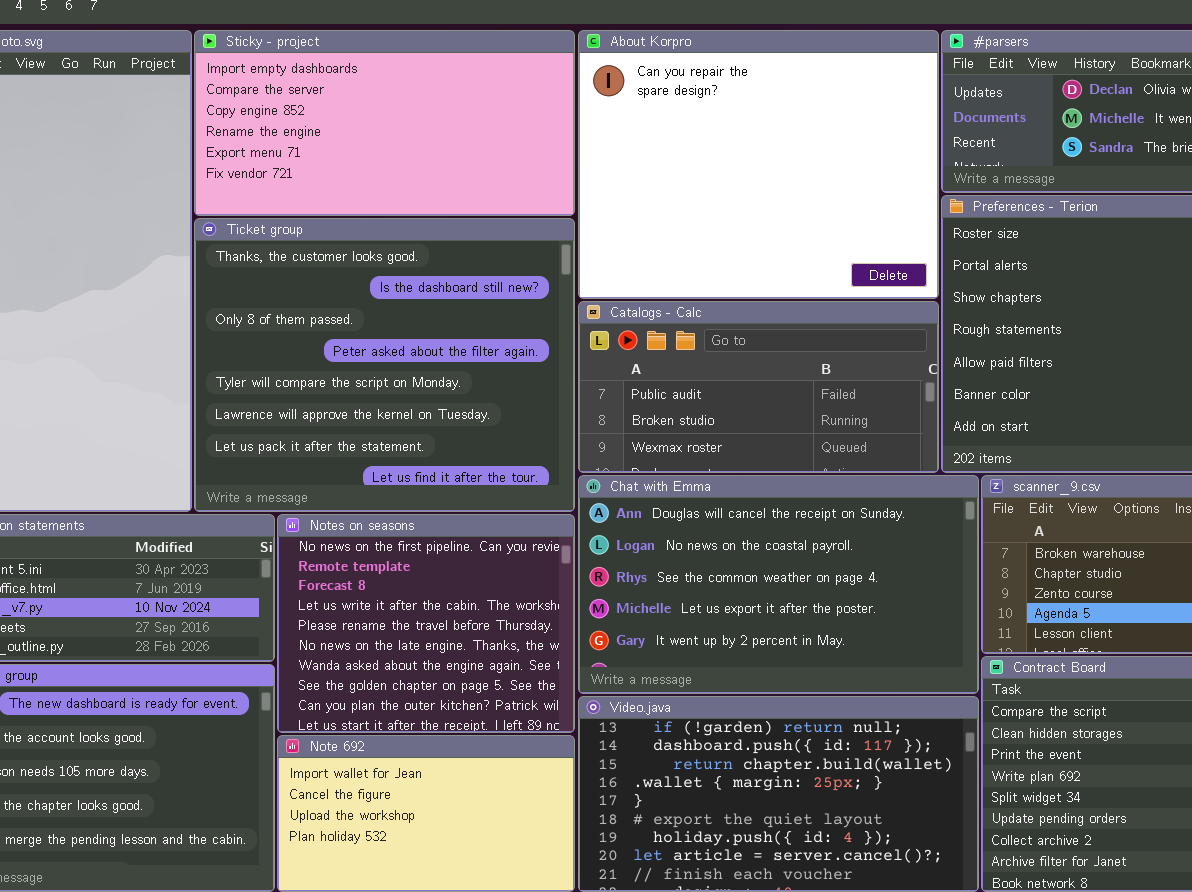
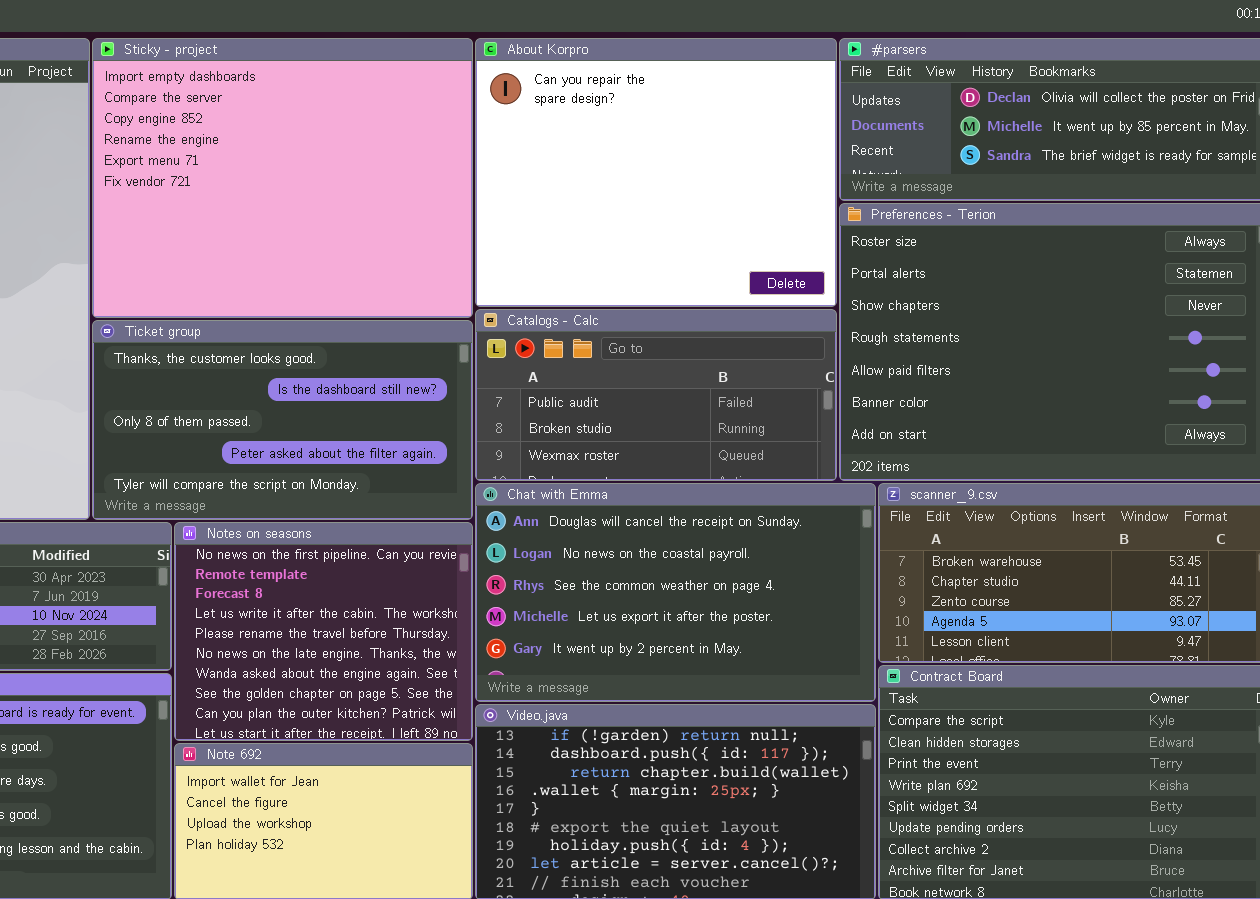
Sticky - project: [194,30,575,216] -> [92,38,473,318], resized
Ticket group: [194,218,575,512] -> [92,320,473,520], resized

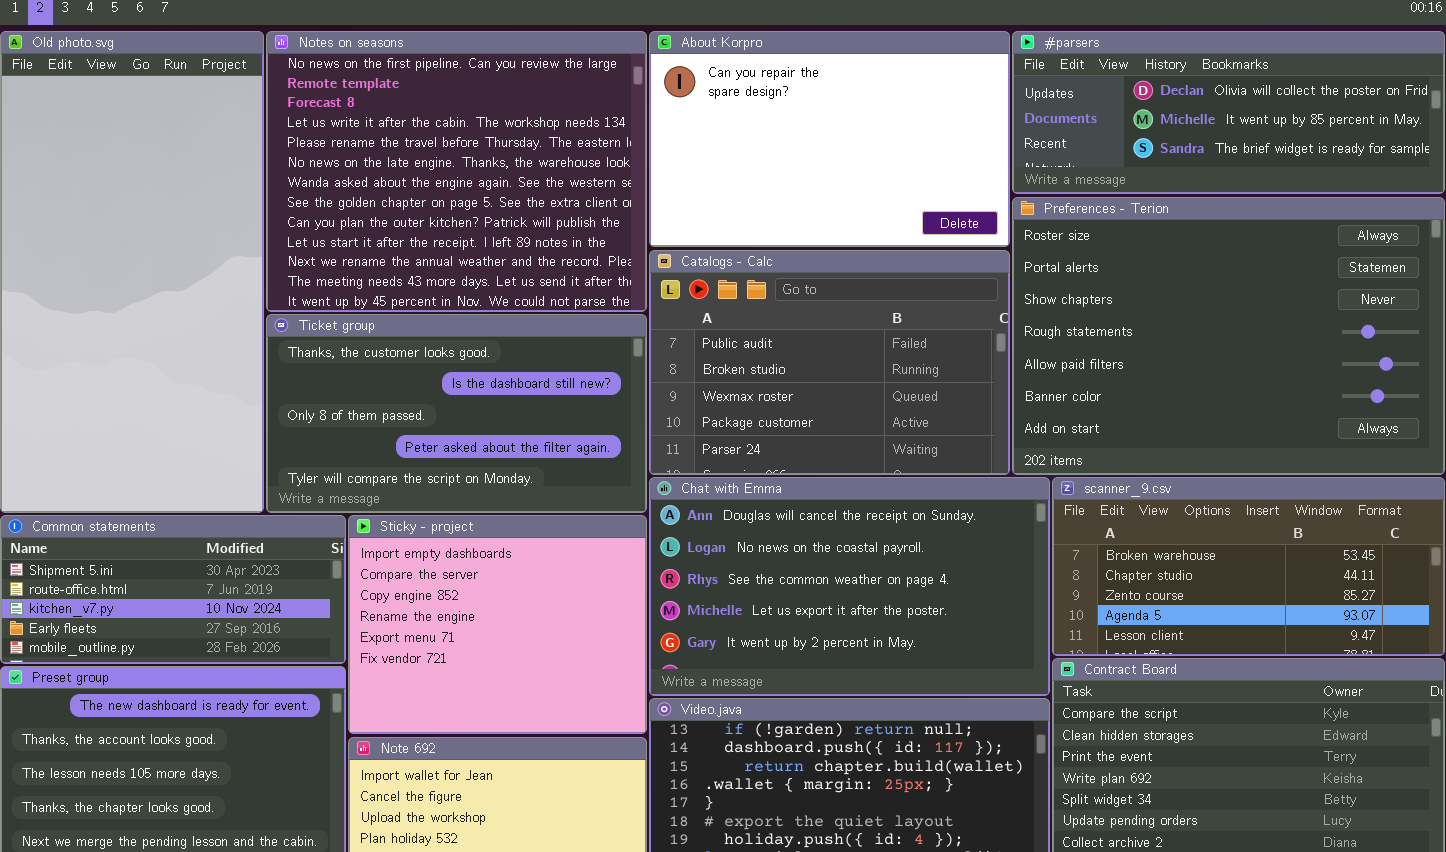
Sticky - project: [92,38,473,318] -> [348,515,647,734], moved, resized
About Korpro: [475,38,837,307] -> [649,31,1010,247], resized
Catalogs - Calc: [475,309,837,481] -> [649,250,1010,475], resized
Notes on seasons: [174,522,473,741] -> [266,31,647,312], moved, resized

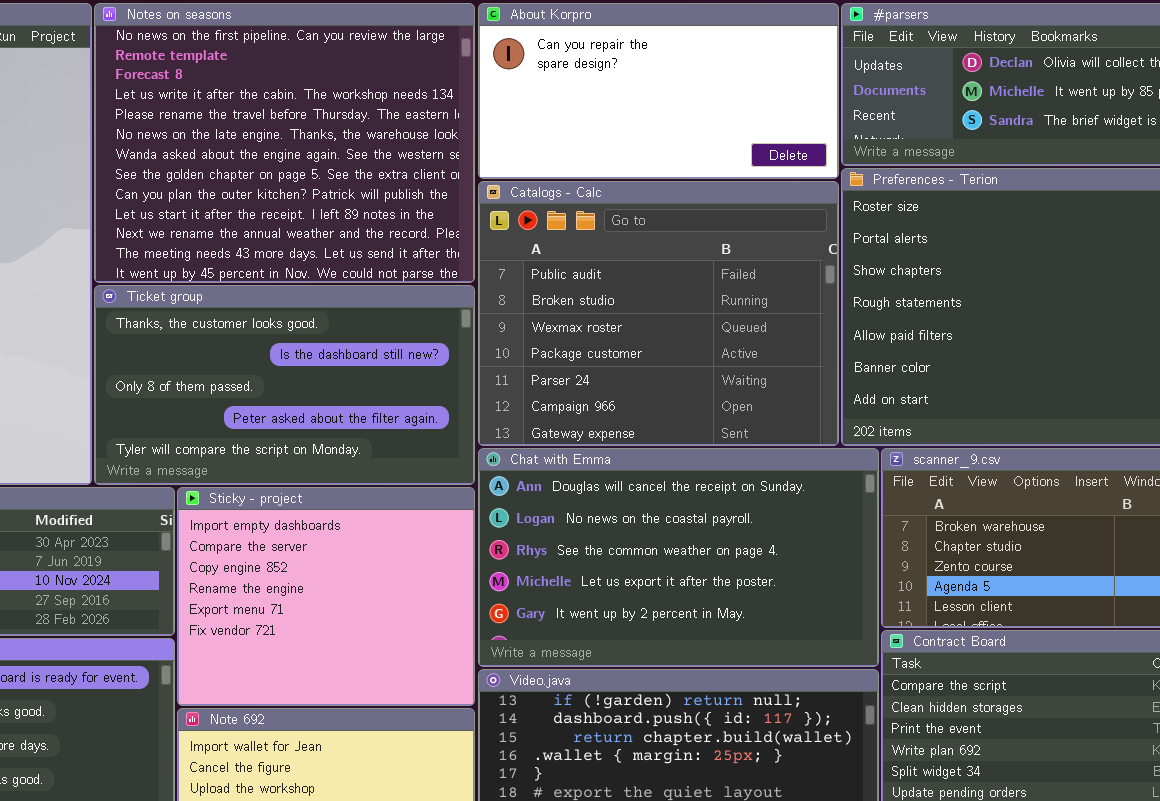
About Korpro: [649,31,1010,247] -> [478,3,839,179], resized
Catalogs - Calc: [649,250,1010,475] -> [478,181,839,446], resized

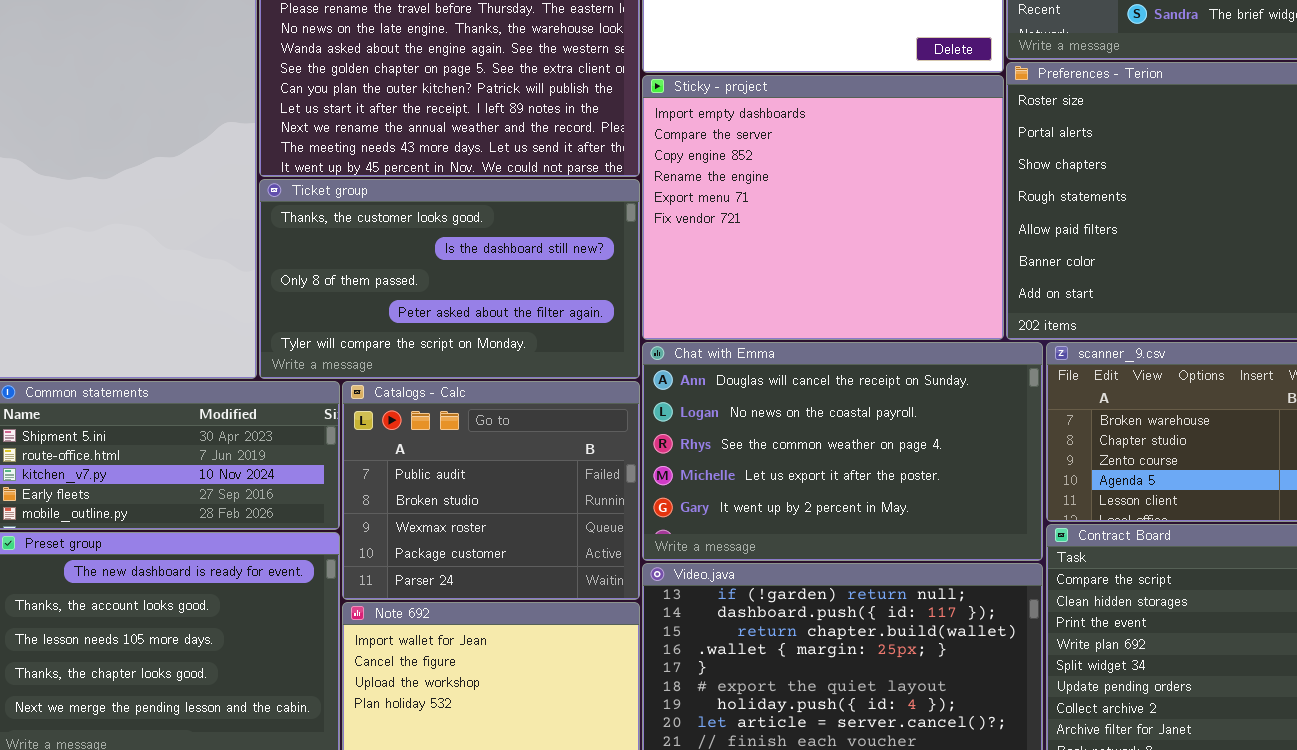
Catalogs - Calc: [478,181,839,446] -> [342,381,640,600], moved, resized
Sticky - project: [177,487,475,706] -> [642,75,1004,340], moved, resized

